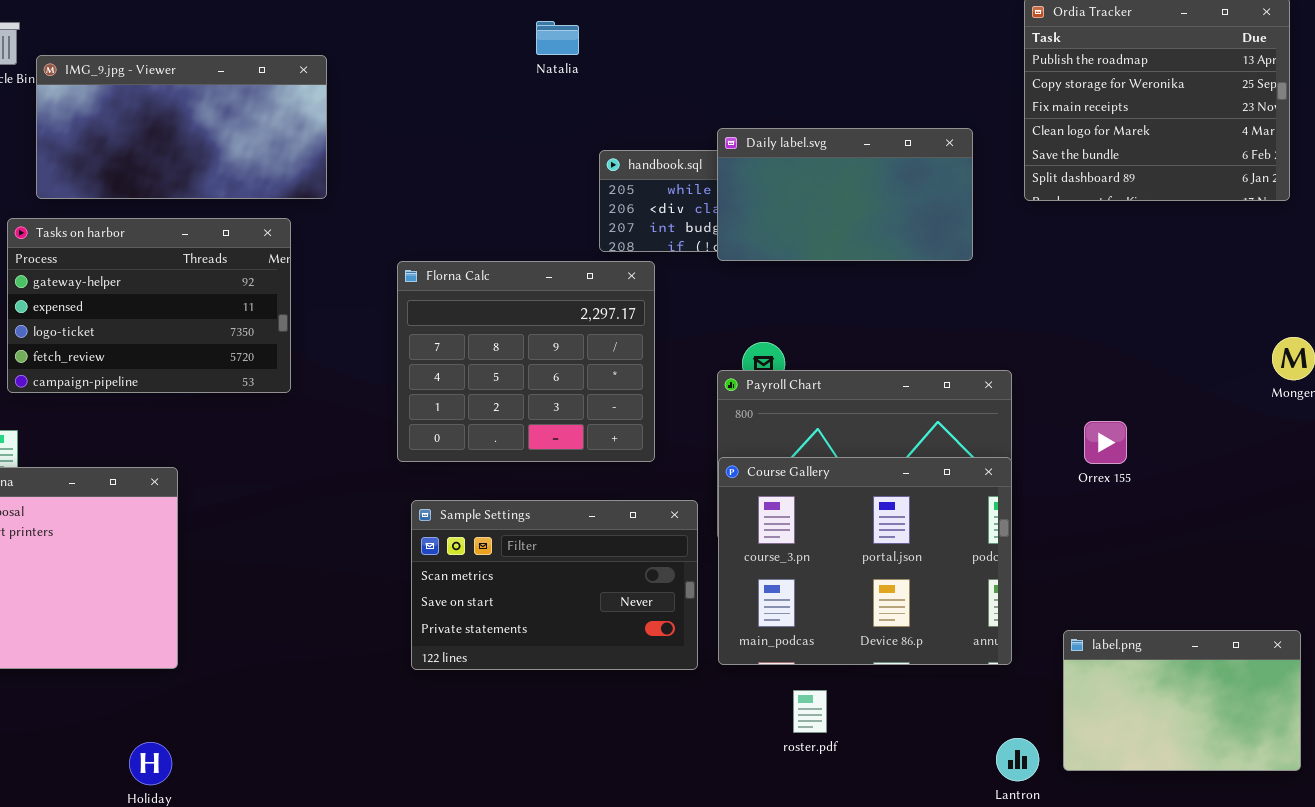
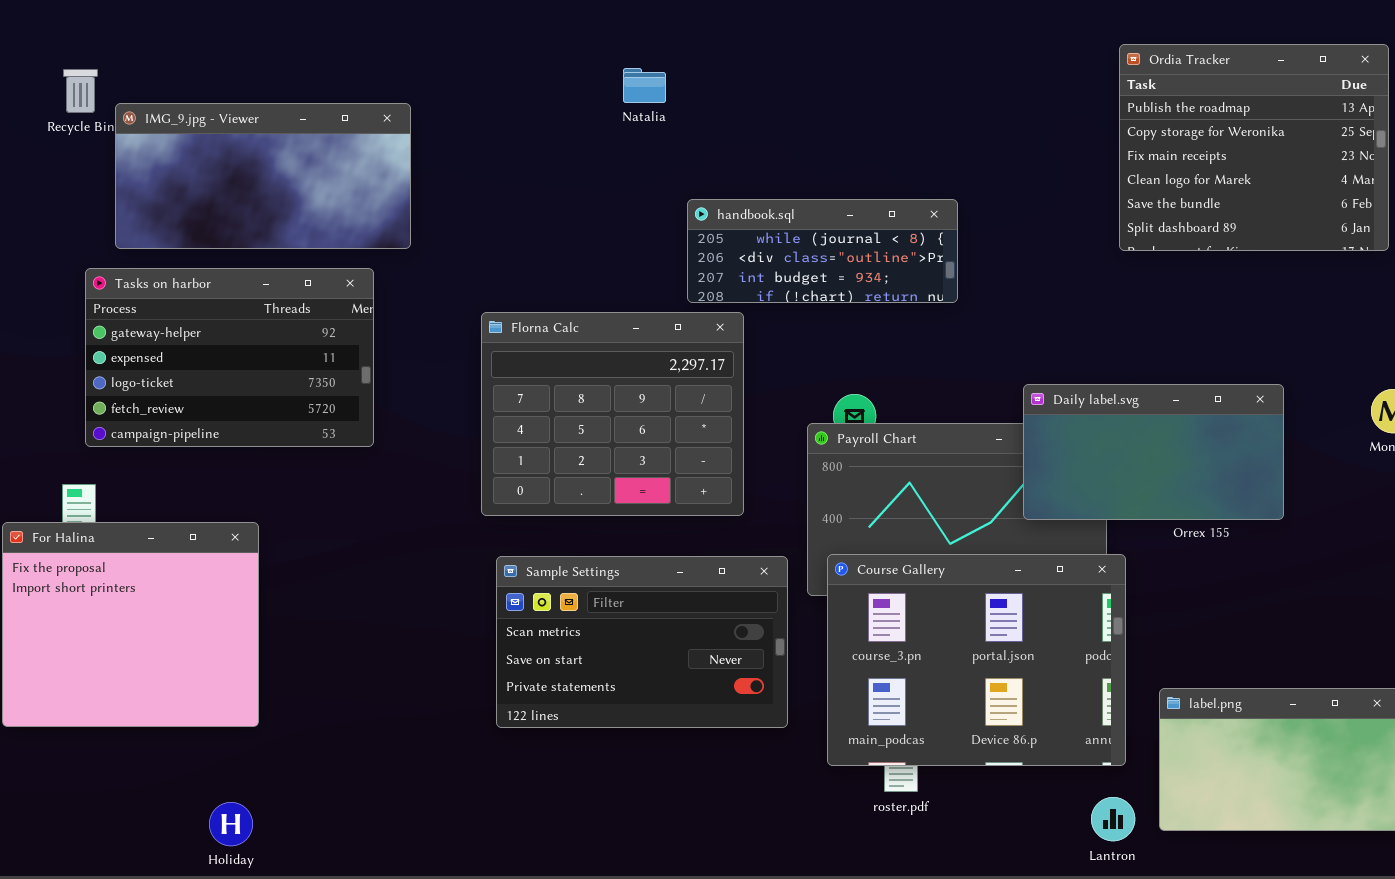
Daily label.svg: [717,128,973,261] -> [1023,384,1284,520], moved
Course Gallery: [718,457,1012,665] -> [827,554,1126,766], moved

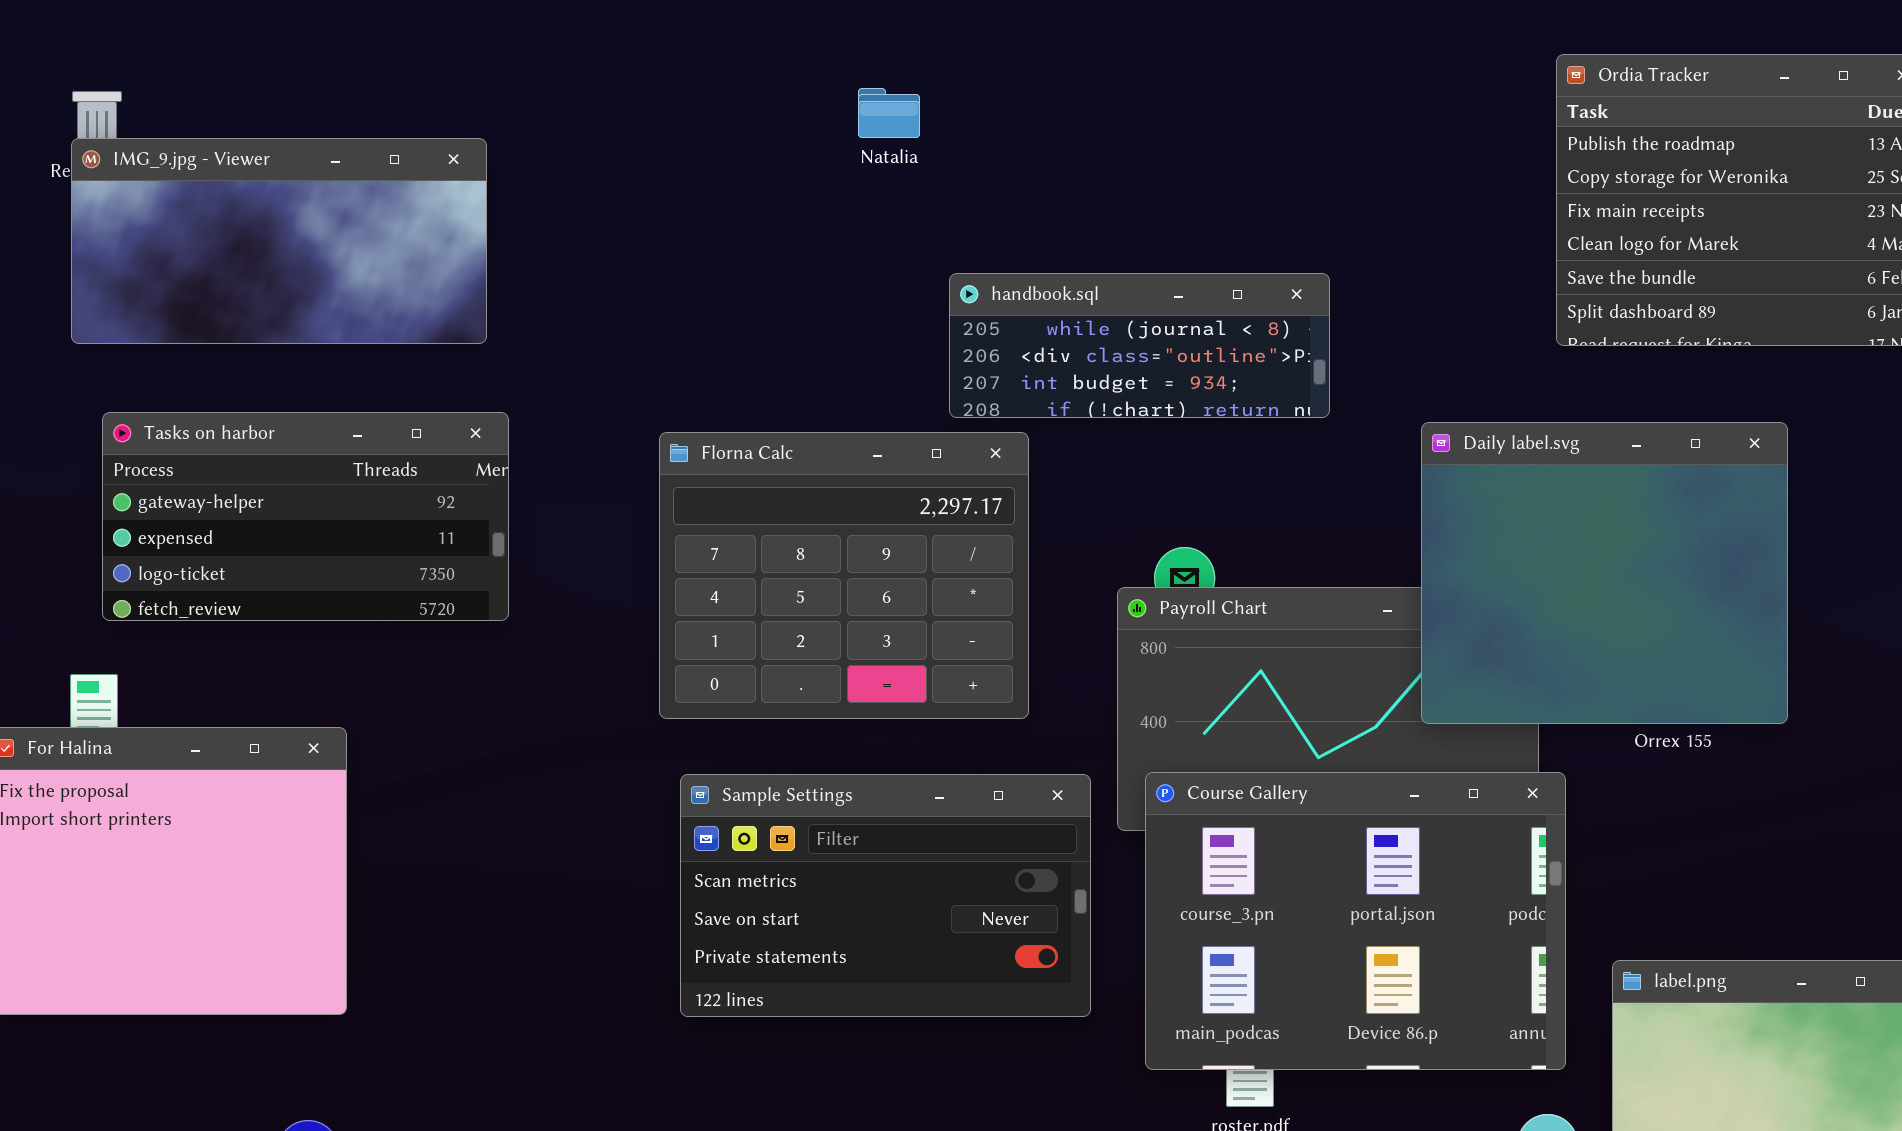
IMG_9.jpg - Viewer: [115,103,411,249] -> [71,138,487,344], moved
Tasks on harbor: [85,268,374,447] -> [102,412,509,621], resized
Daily label.svg: [1023,384,1284,520] -> [1421,422,1788,724], resized

